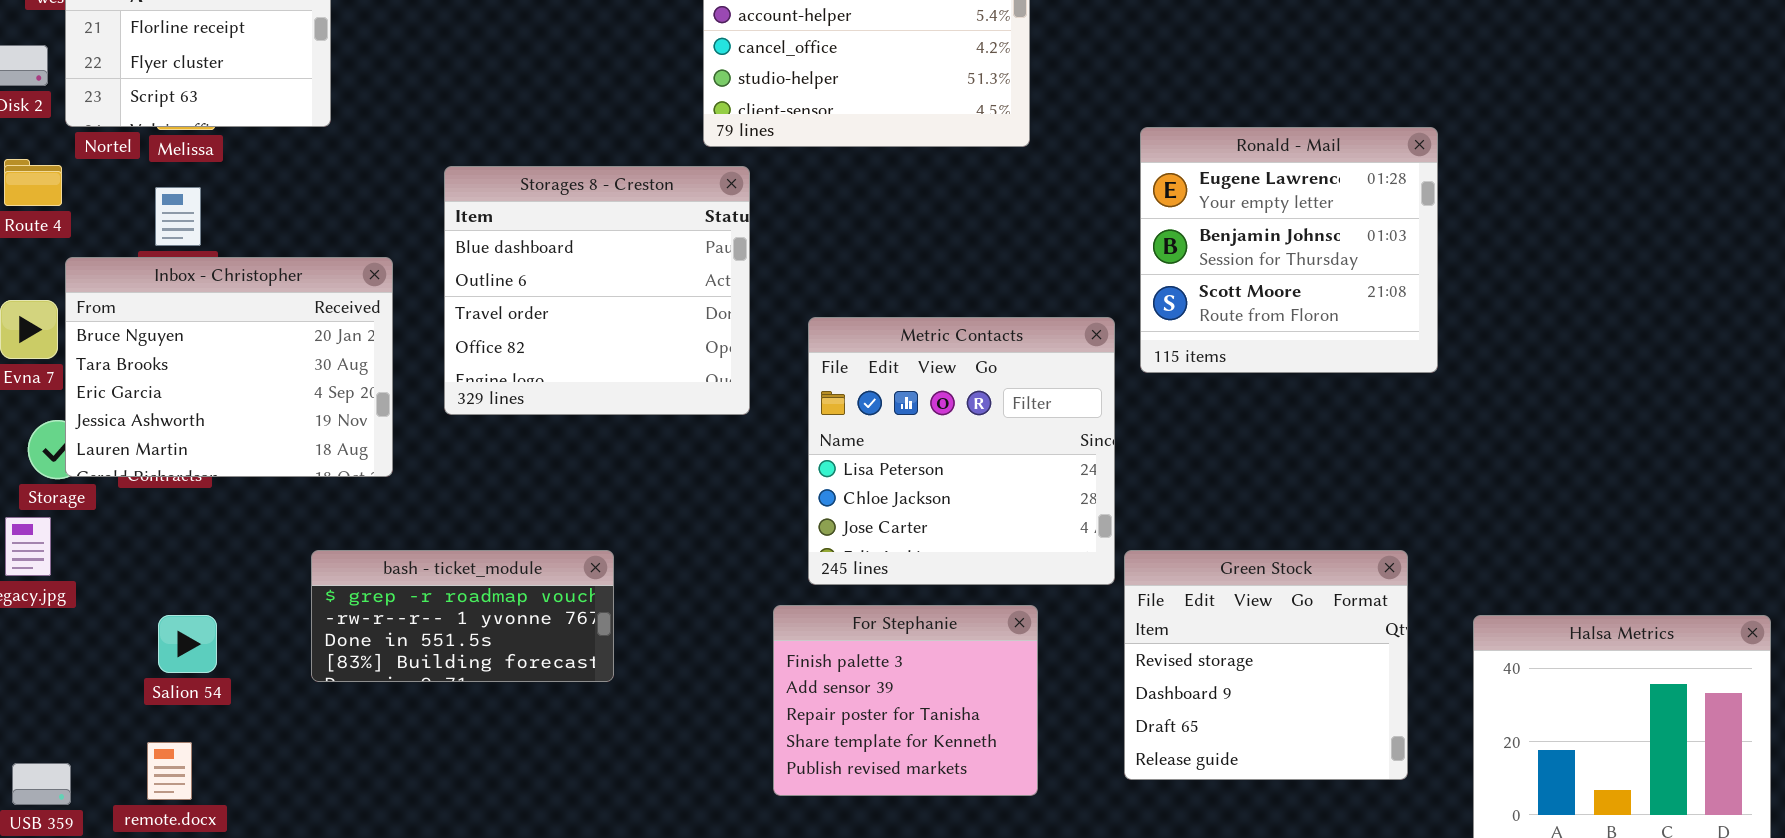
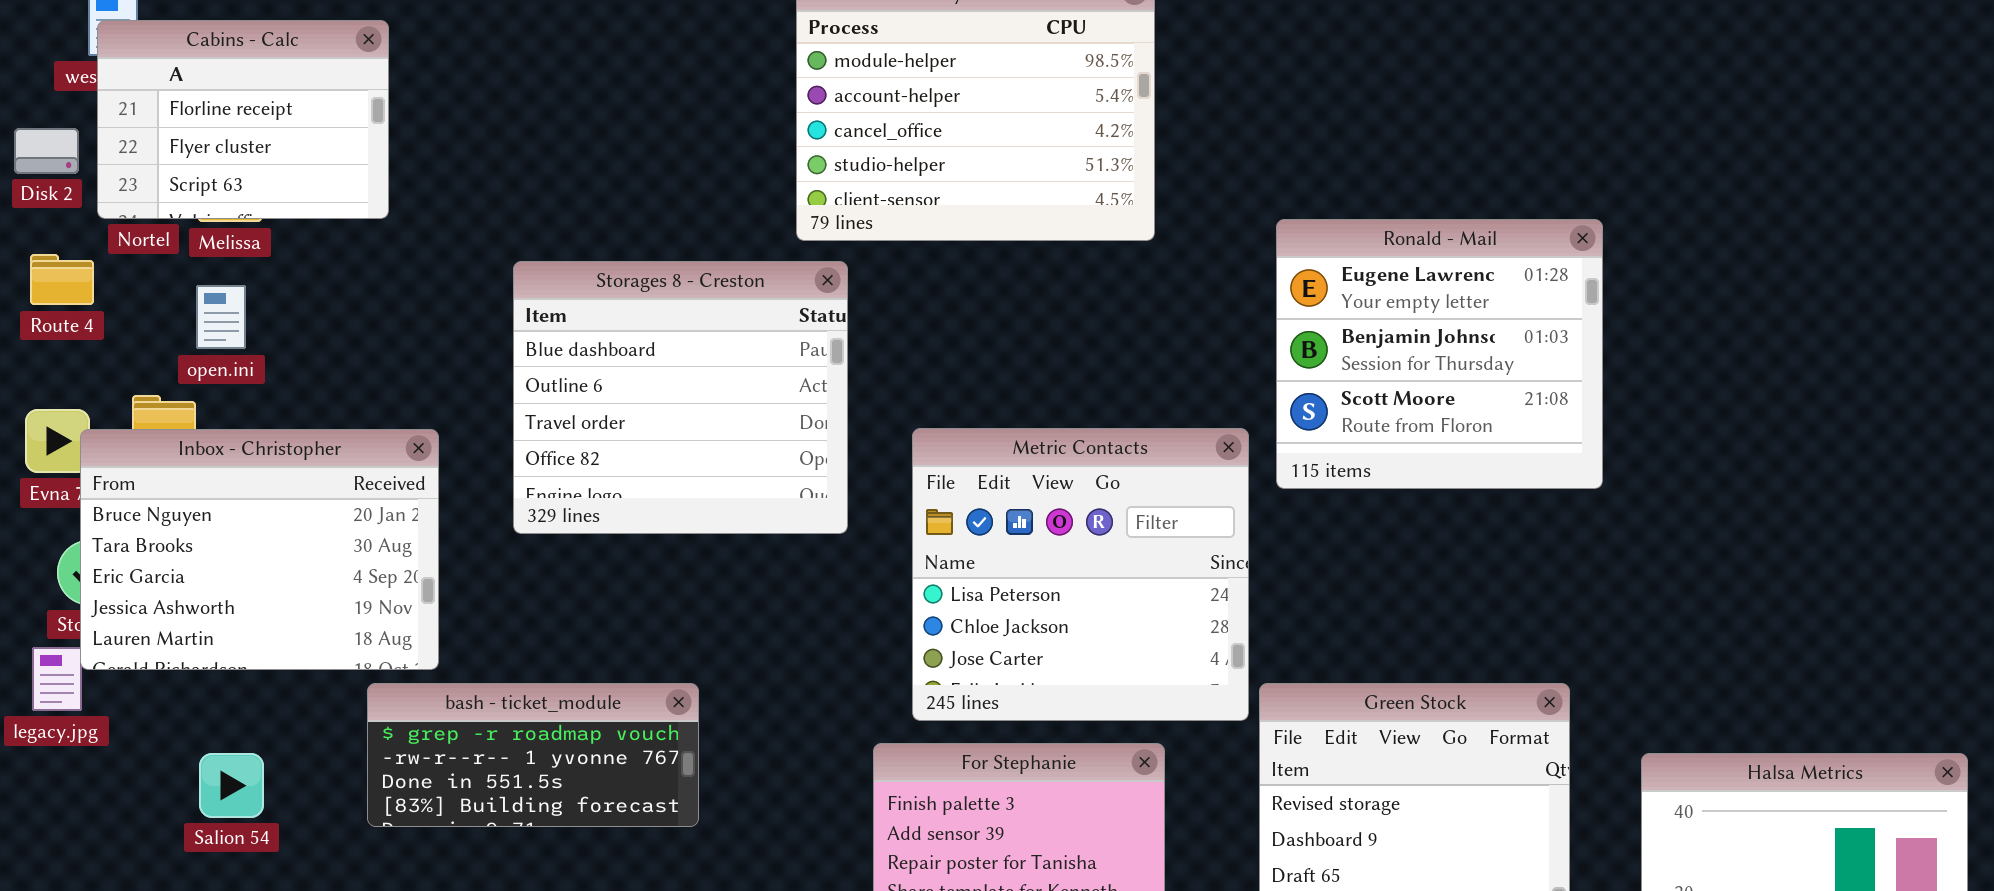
Inbox - Christopher: [65,257,393,477] -> [80,429,439,670], moved

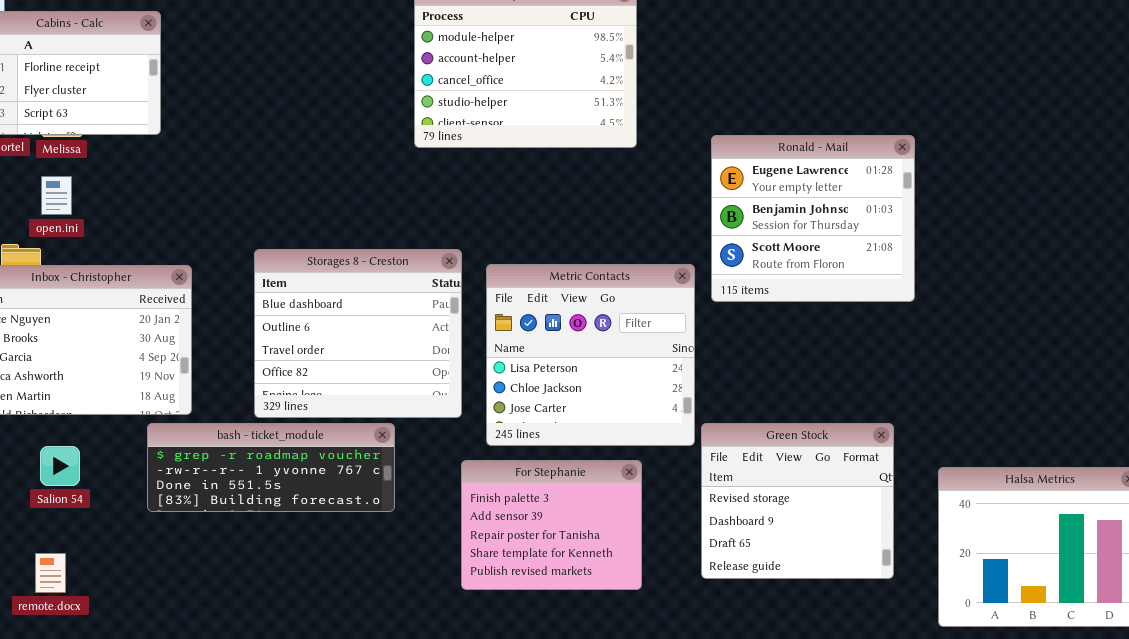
Storages 8 - Creston: [513,261,848,534] -> [254,249,462,418], moved
bash - ticket_module: [367,683,699,827] -> [147,423,395,512], resized
Salion 54: [199,753,264,818] -> [40,446,80,486], moved

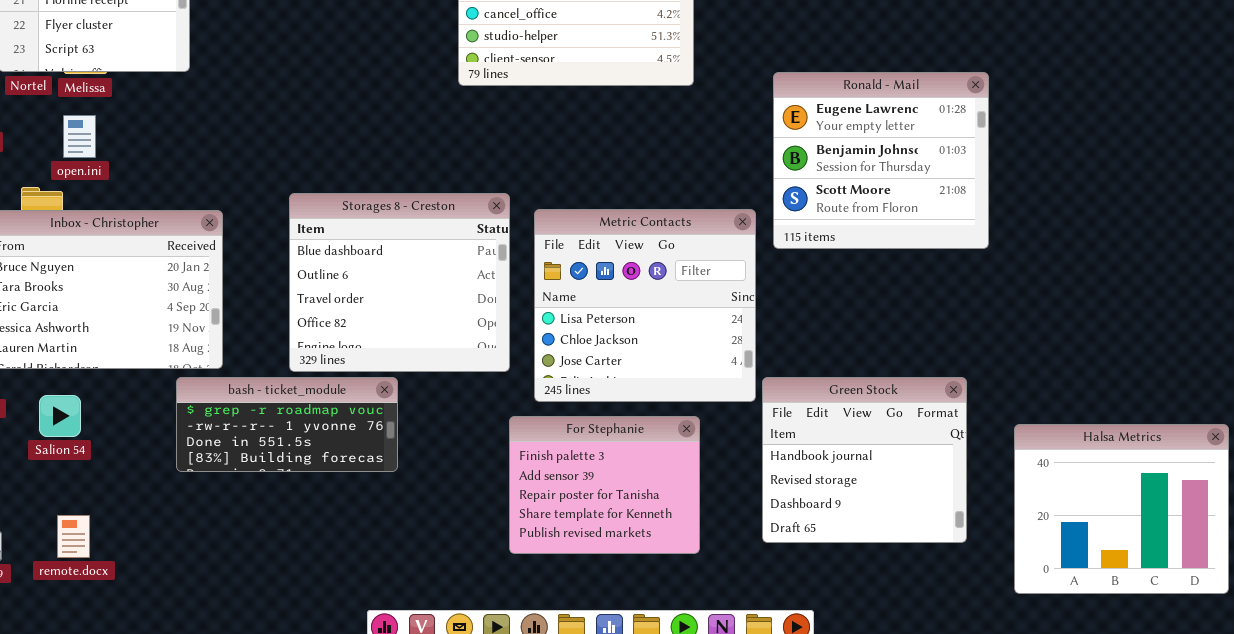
bash - ticket_module: [147,423,395,512] -> [176,377,398,472], resized
Green Stock: [701,423,894,579] -> [762,377,967,543], scrolled up 1 row
Salion 54: [40,446,80,486] -> [39,395,81,437], moved

